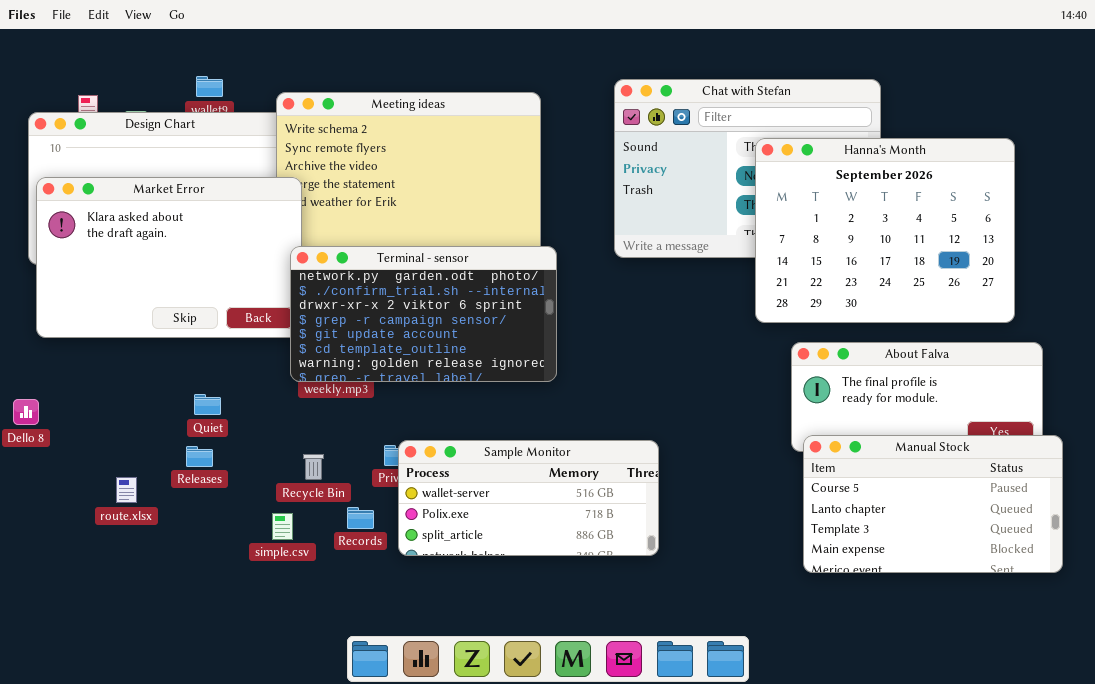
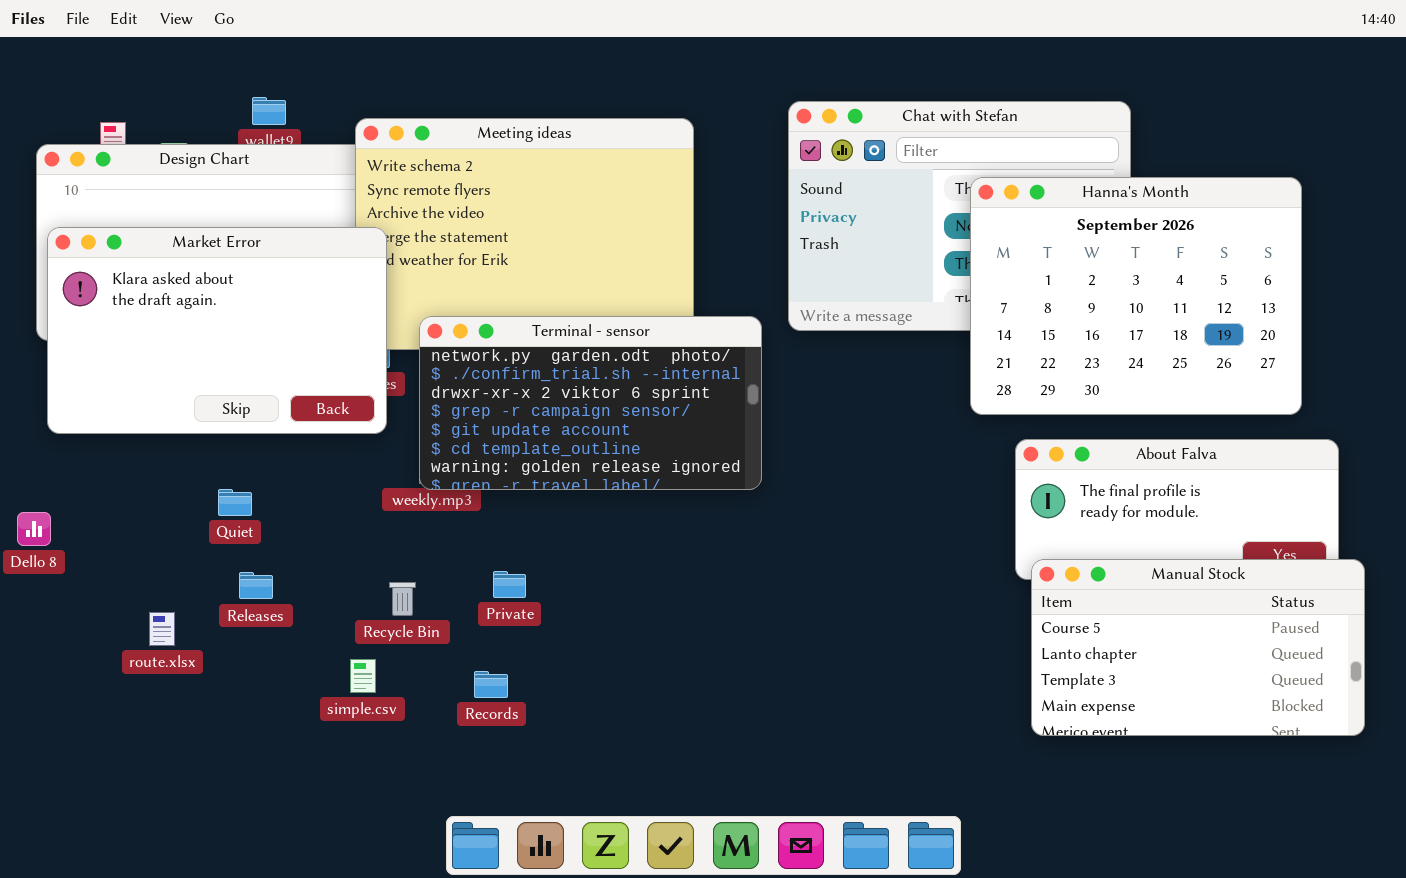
Terminal - sensor: [290,246,557,382] -> [419,316,762,490], moved
Quiet: [194,394,221,415] -> [218,489,252,516], moved
Sample Monitor: [398,440,659,556] -> none, closed
Records: [347,507,374,529] -> [474,671,508,698], moved

